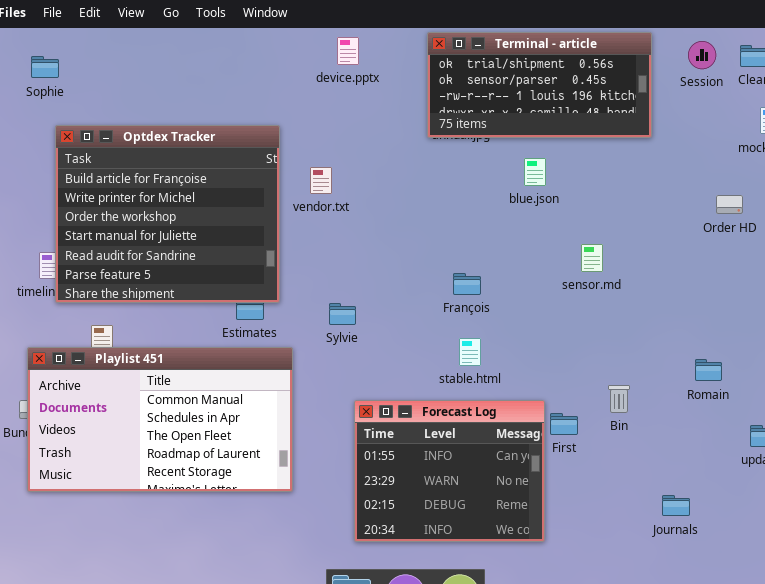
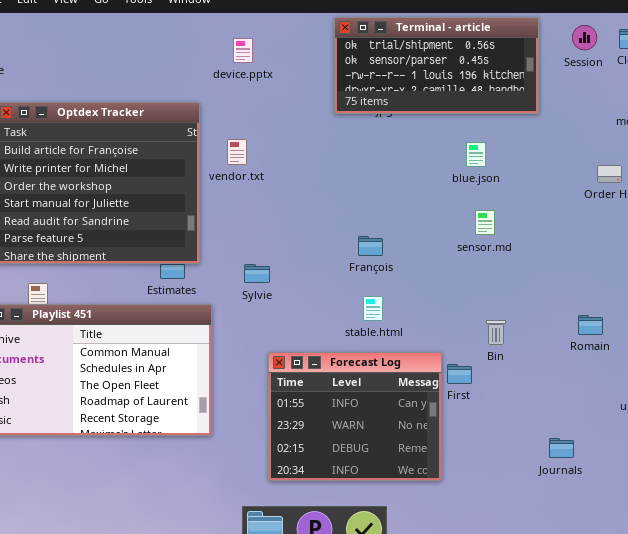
device.pptx: [337,37,359,65] -> [233,38,253,63], moved
blue.json: [524,158,546,186] -> [466,142,486,167], moved
Bin: [608,385,630,413] -> [486,320,506,345], moved

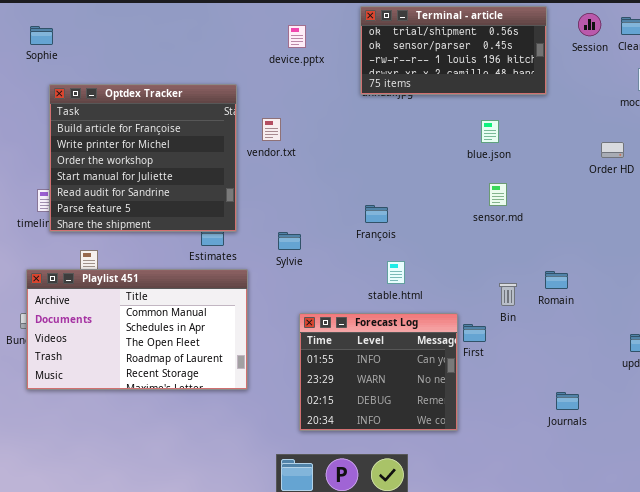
device.pptx: [233,38,253,63] -> [288,25,306,48], moved
François: [358,236,383,256] -> [365,205,388,223], moved
Romain: [578,315,603,335] -> [545,271,568,289], moved

